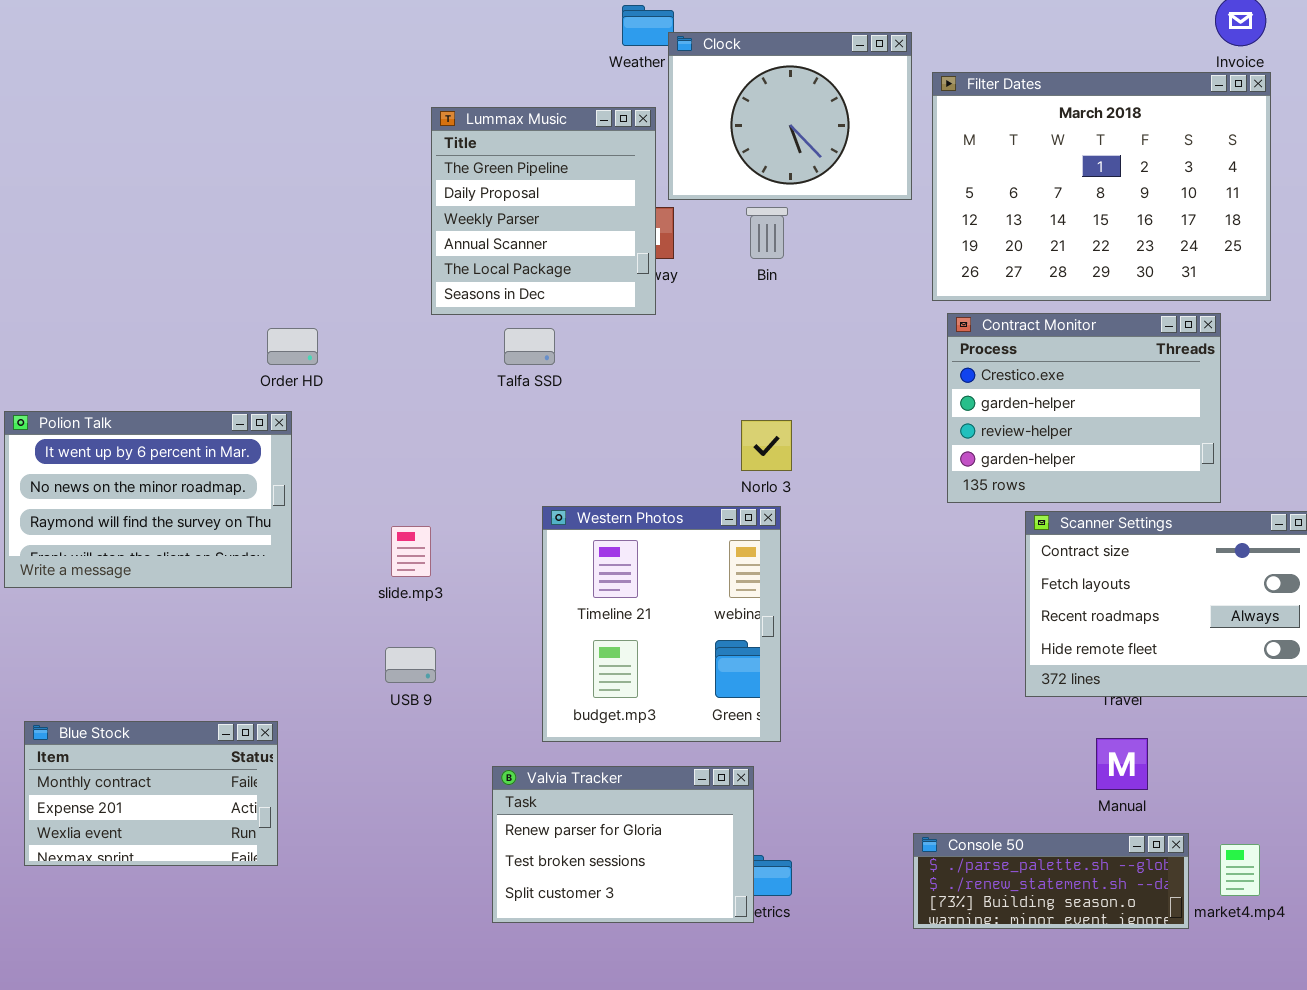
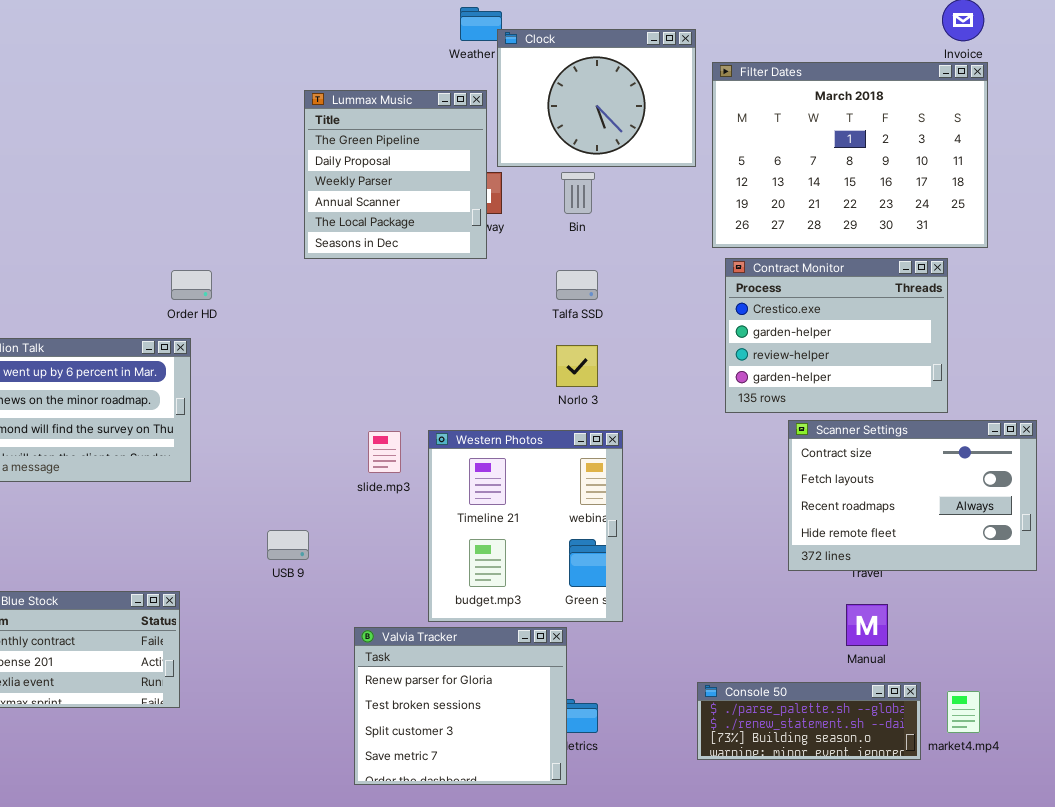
Talfa SSD: [504,328,555,365] -> [556,270,598,300], moved
Western Photos: [542,506,781,742] -> [428,430,623,622], moved
slide.mp3: [391,526,431,577] -> [368,431,401,473], moved
Valvia Tracker: [492,766,754,923] -> [354,627,567,785], resized

